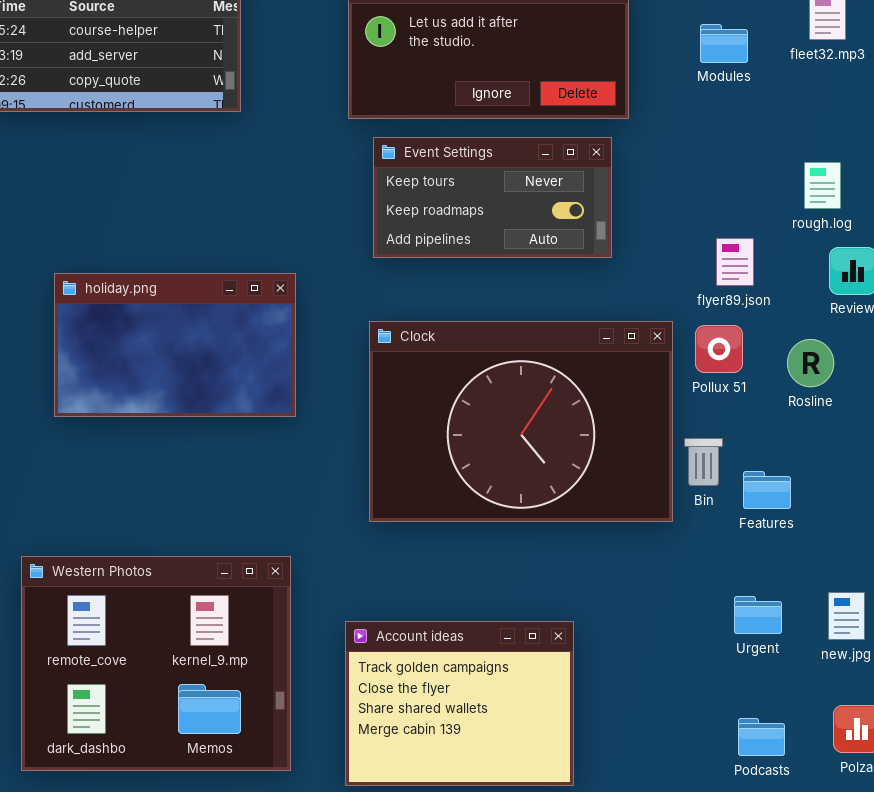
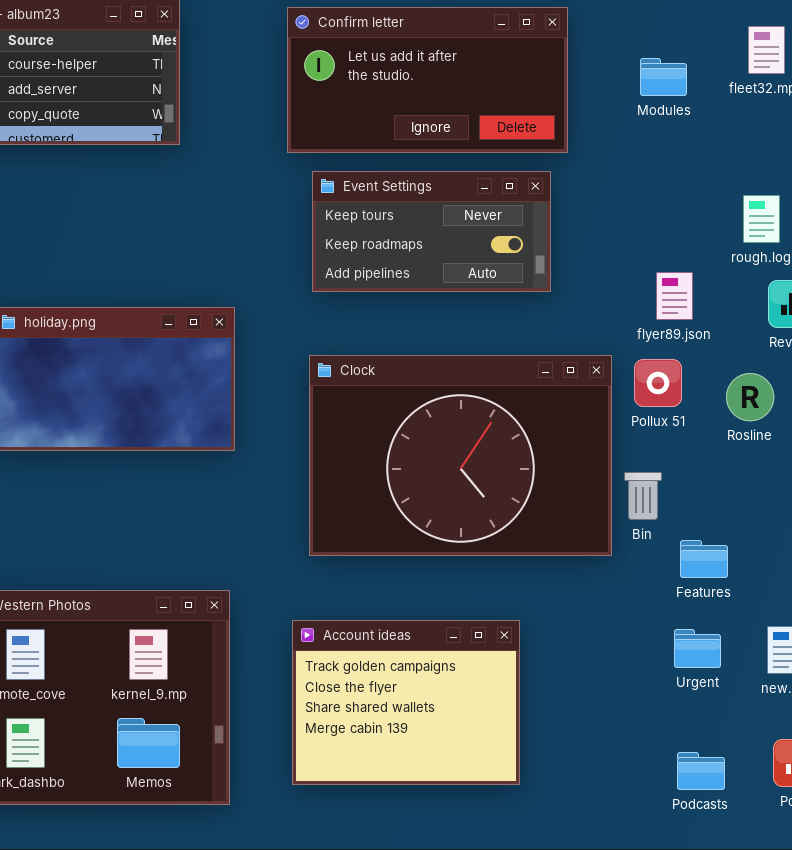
Features: [743,471,791,509] -> [680,540,728,578], moved
Account ideas: [345,621,574,786] -> [292,620,520,785], moved

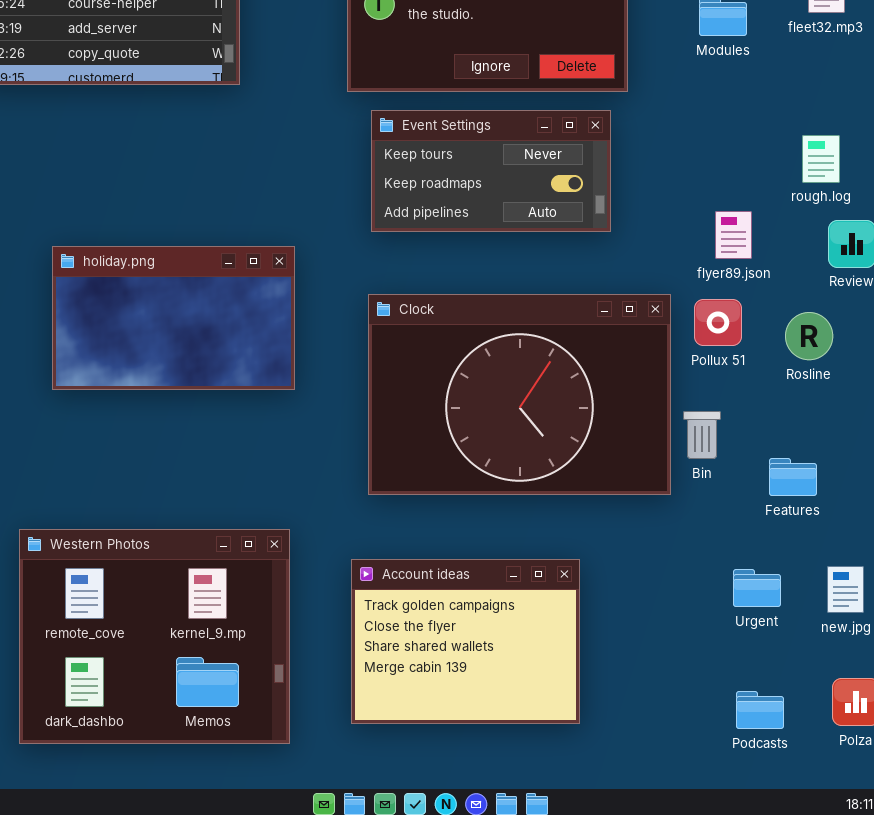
Features: [680,540,728,578] -> [769,458,817,496], moved

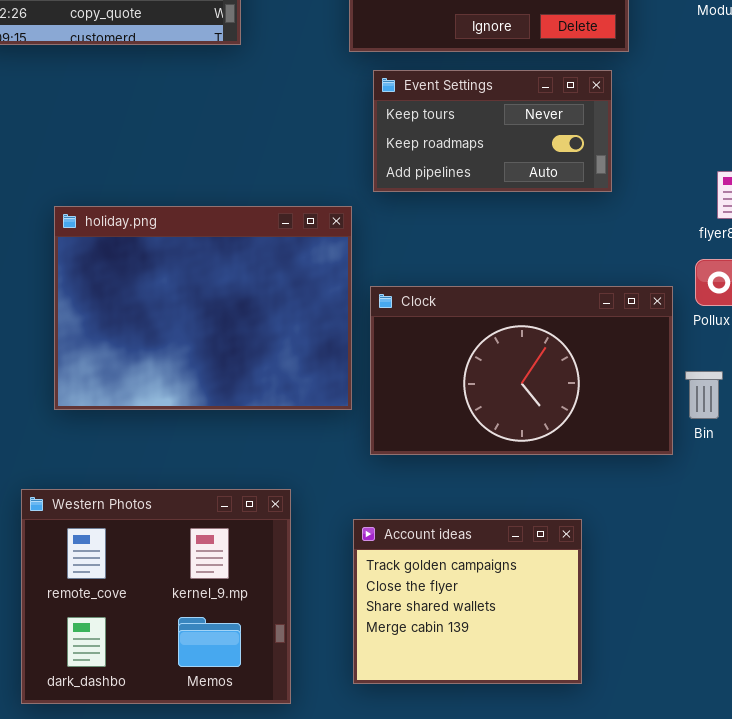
holiday.png: [52,246,295,390] -> [54,206,352,410], resized
Clock: [368,294,671,495] -> [370,286,673,455], resized

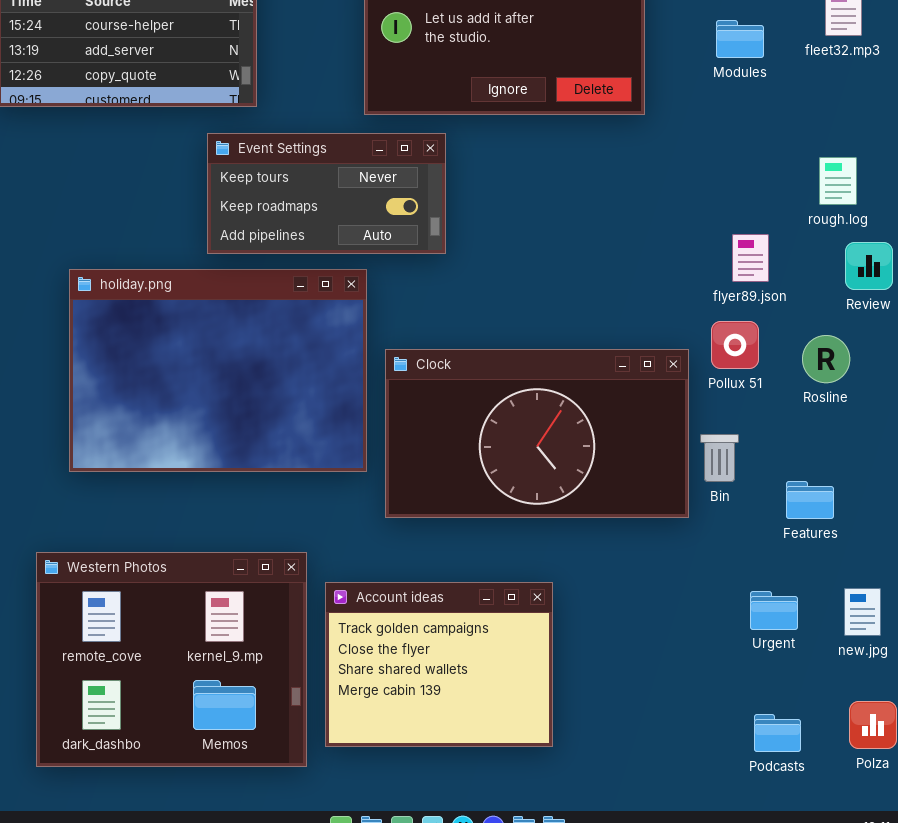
Event Settings: [373,70,612,192] -> [207,133,446,254], moved
Account ideas: [353,519,582,684] -> [325,582,553,747], moved

